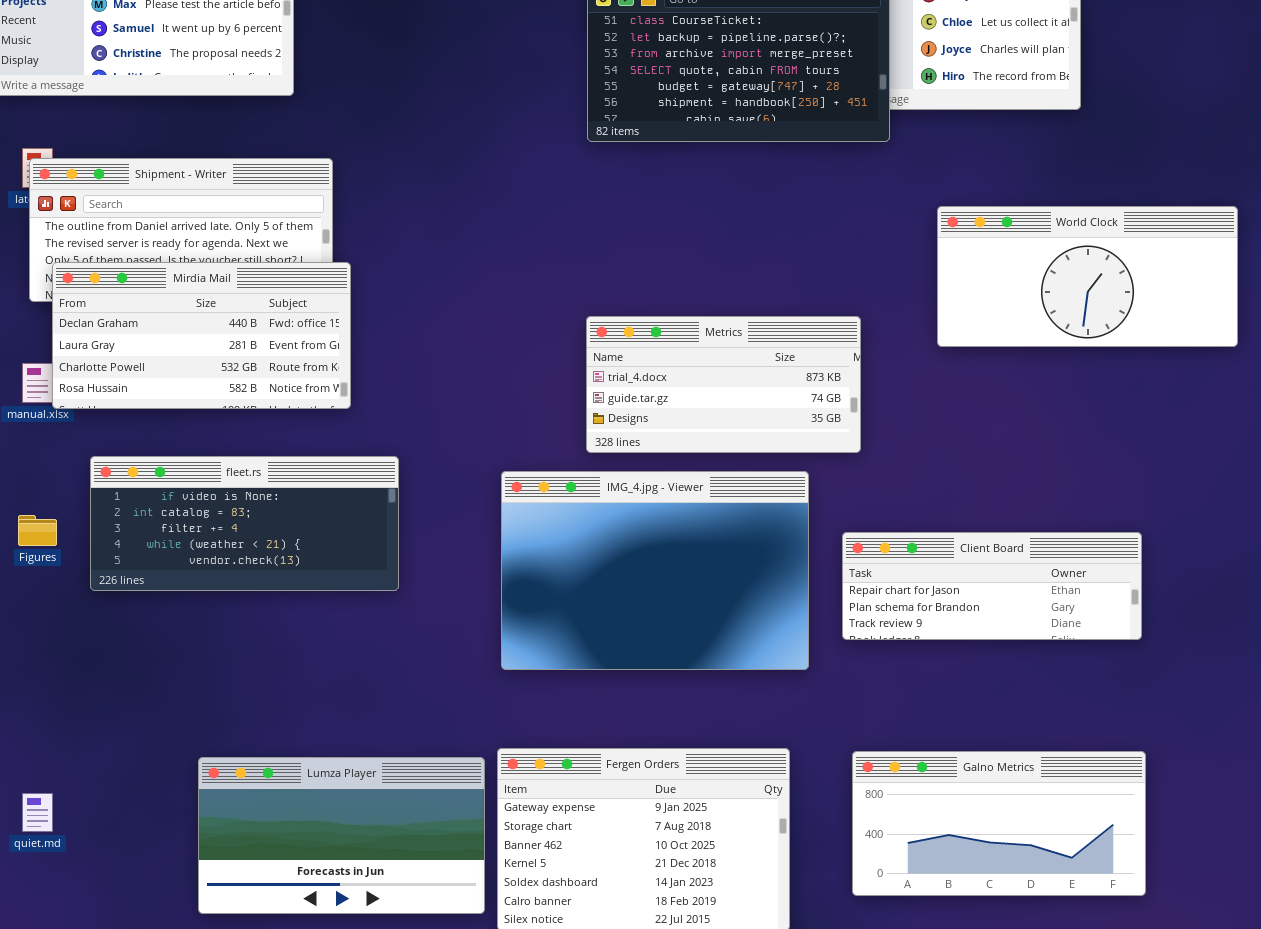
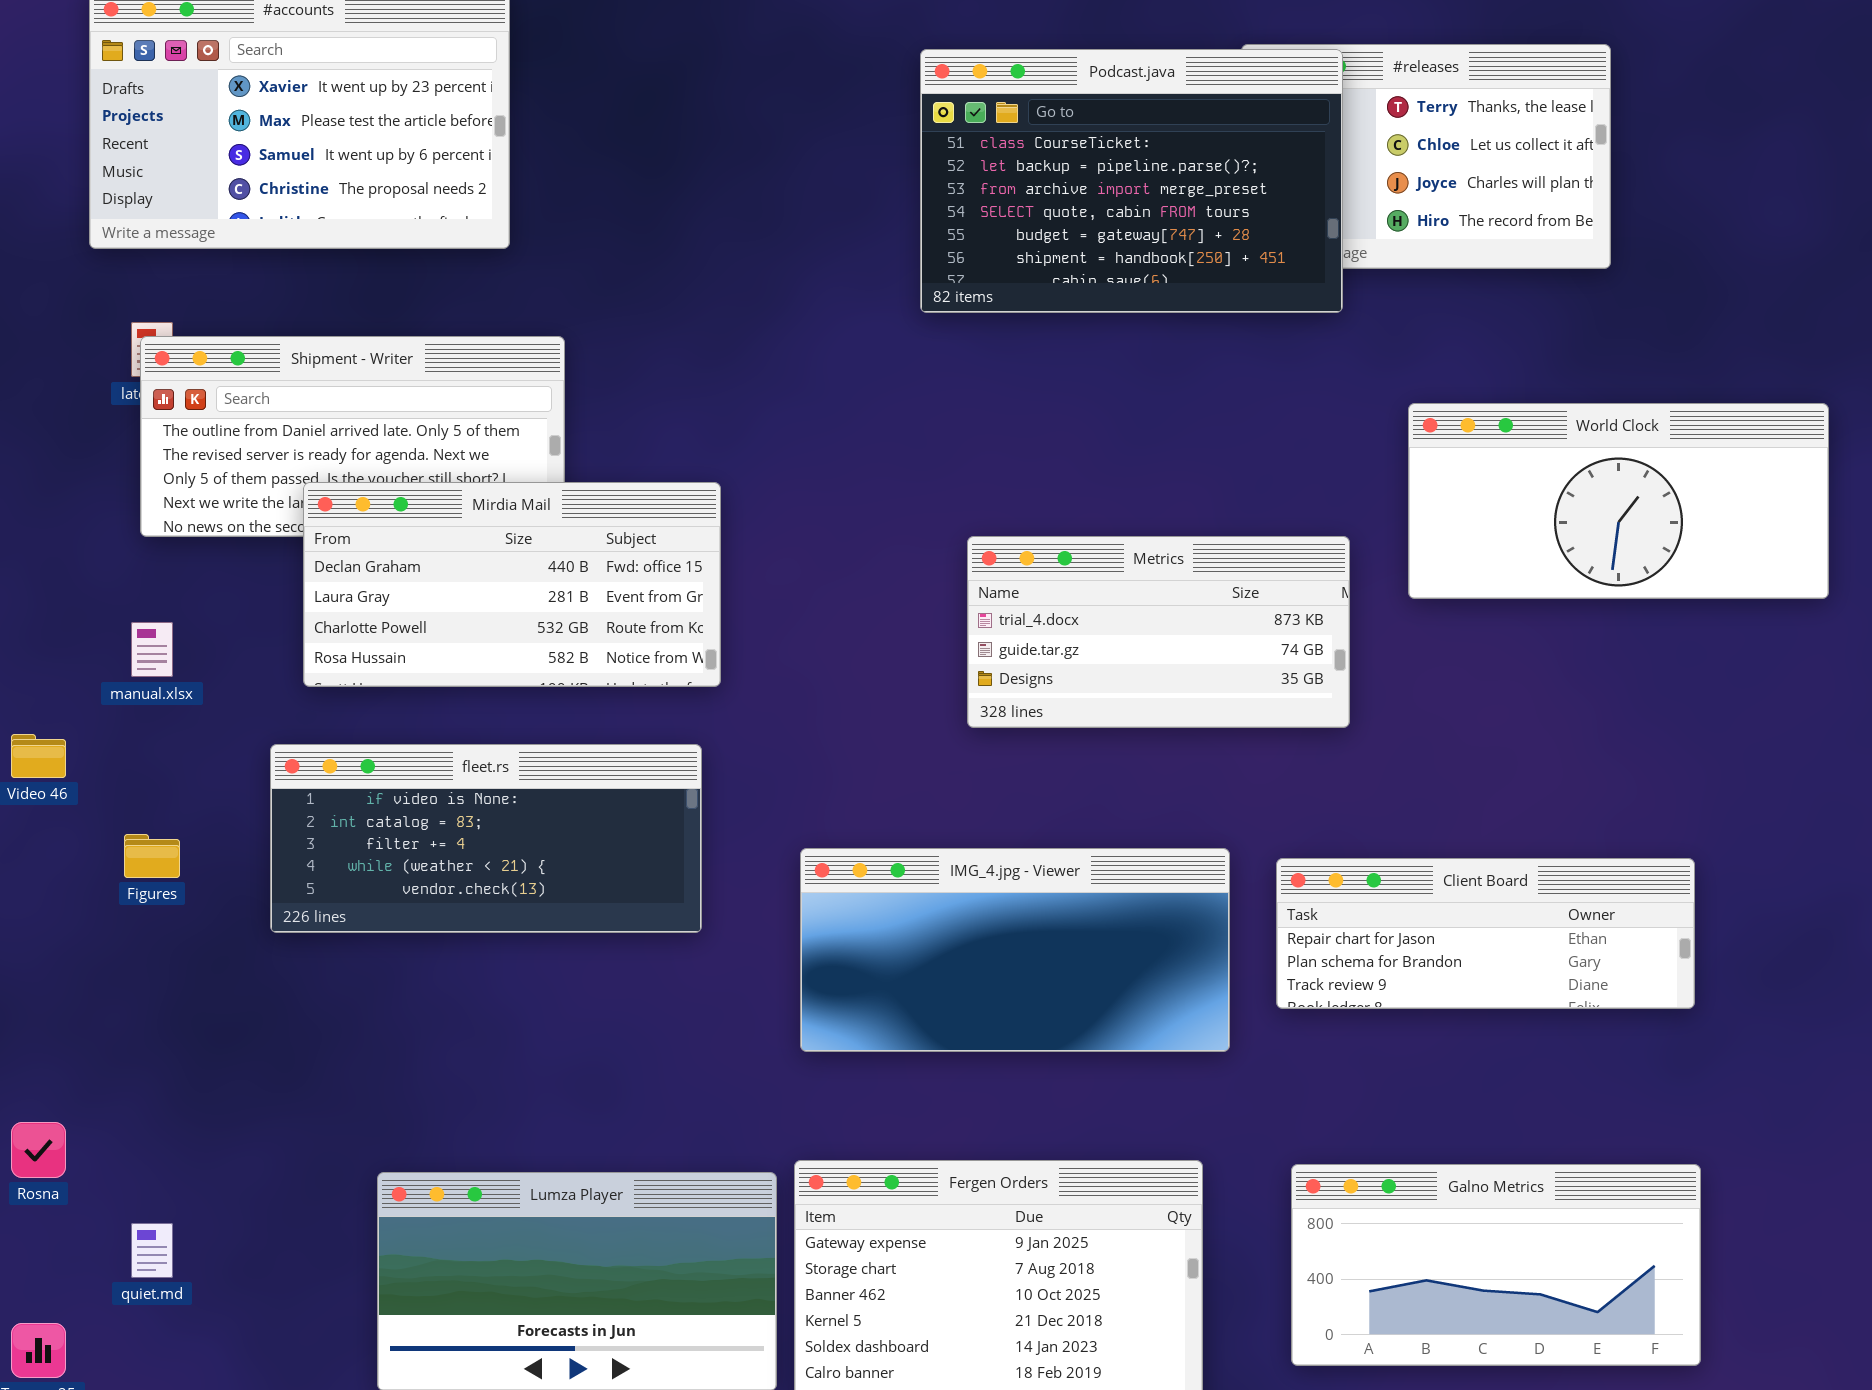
Mirdia Mail: [52,262,351,409] -> [303,482,721,687], moved
Metrics: [586,316,861,453] -> [967,536,1350,728], moved
fleet.rs: [90,456,399,591] -> [270,744,702,933], moved
IMG_4.jpg - Viewer: [501,471,809,670] -> [800,848,1230,1052], resized

